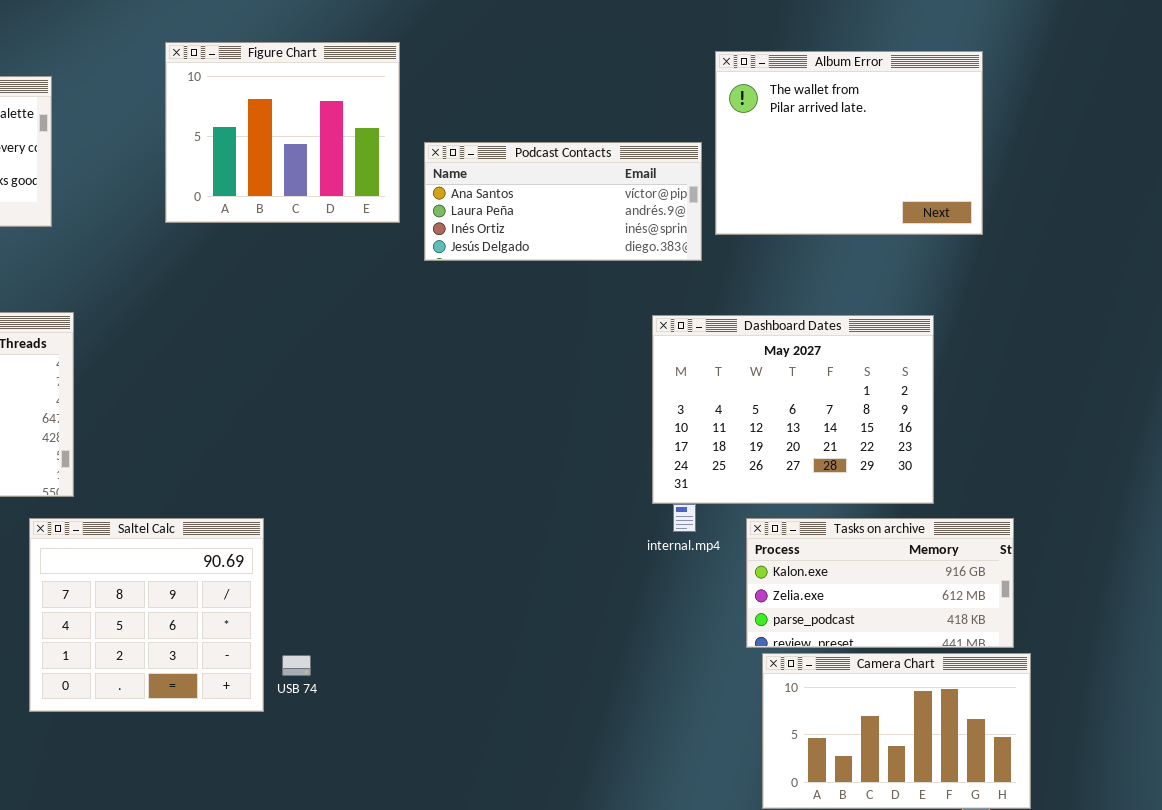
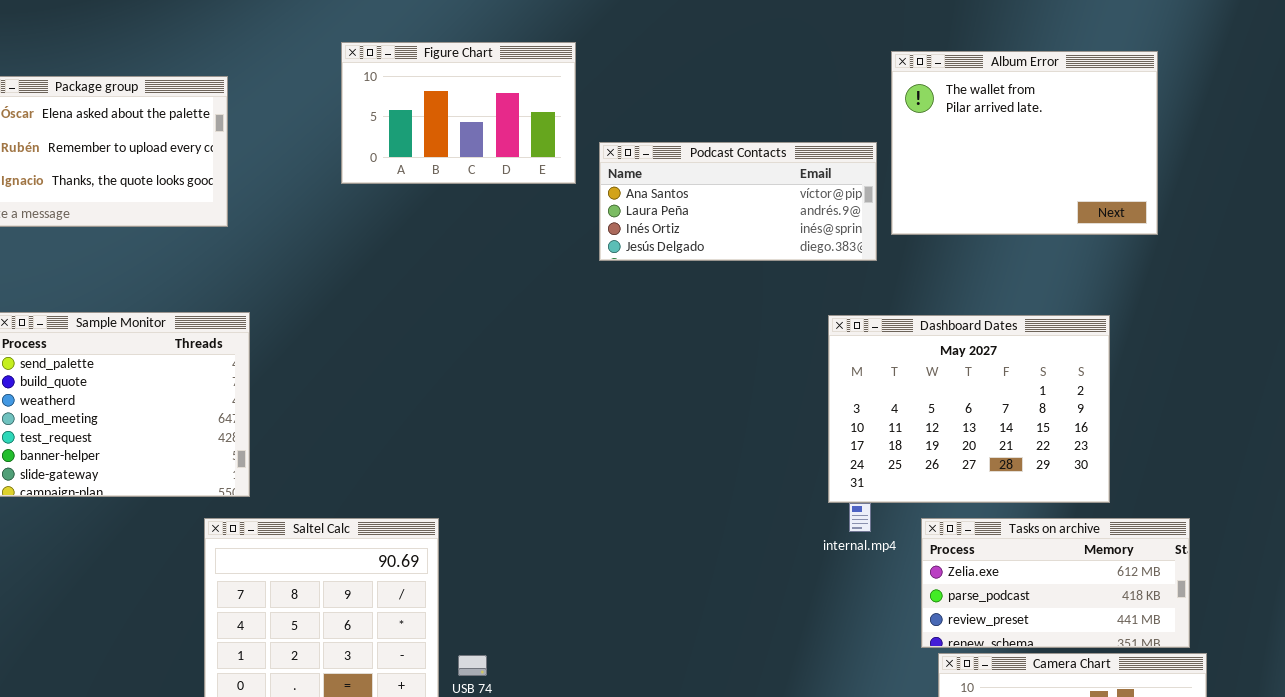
Figure Chart: [165,42,400,223] -> [341,42,576,184], resized
Tasks on archive: [746,518,1014,648] -> [921,518,1190,648], scrolled down 1 row

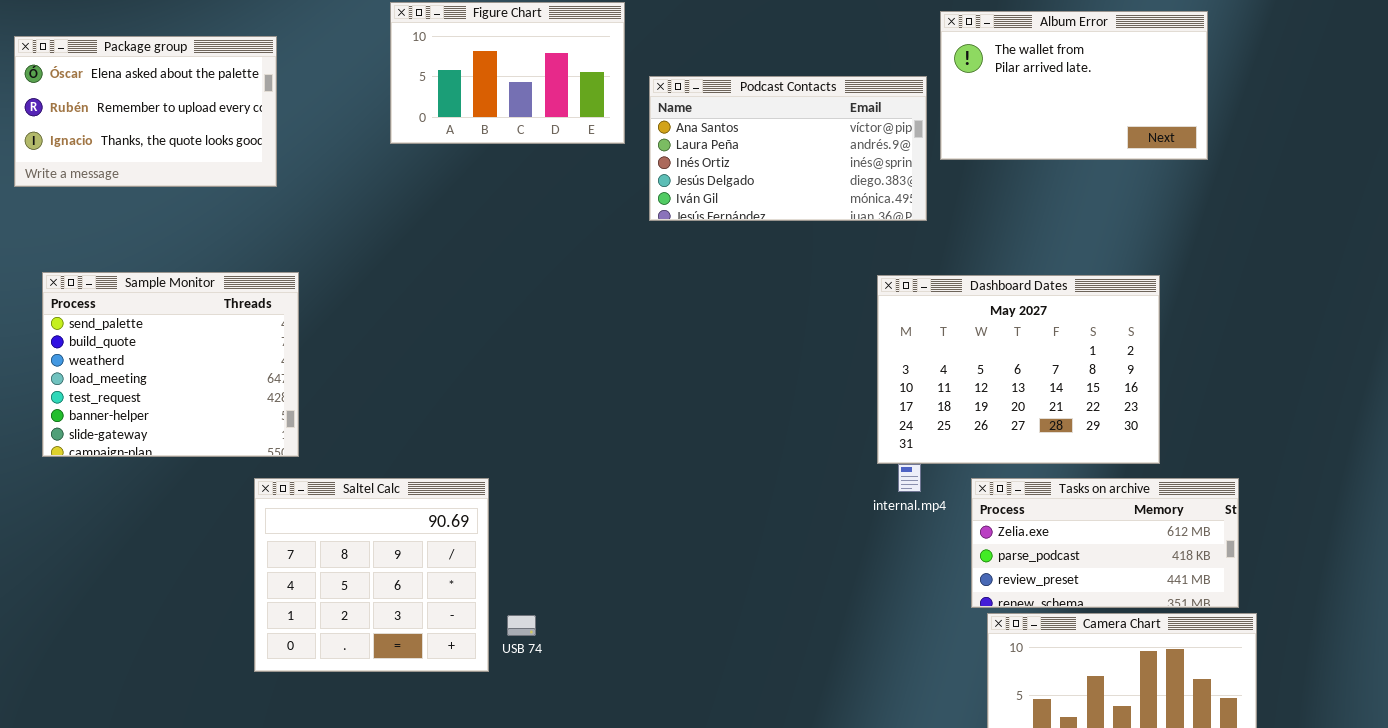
Album Error: [891,51,1158,235] -> [940,11,1208,160], resized
Podcast Contacts: [599,142,877,261] -> [649,76,927,221], resized

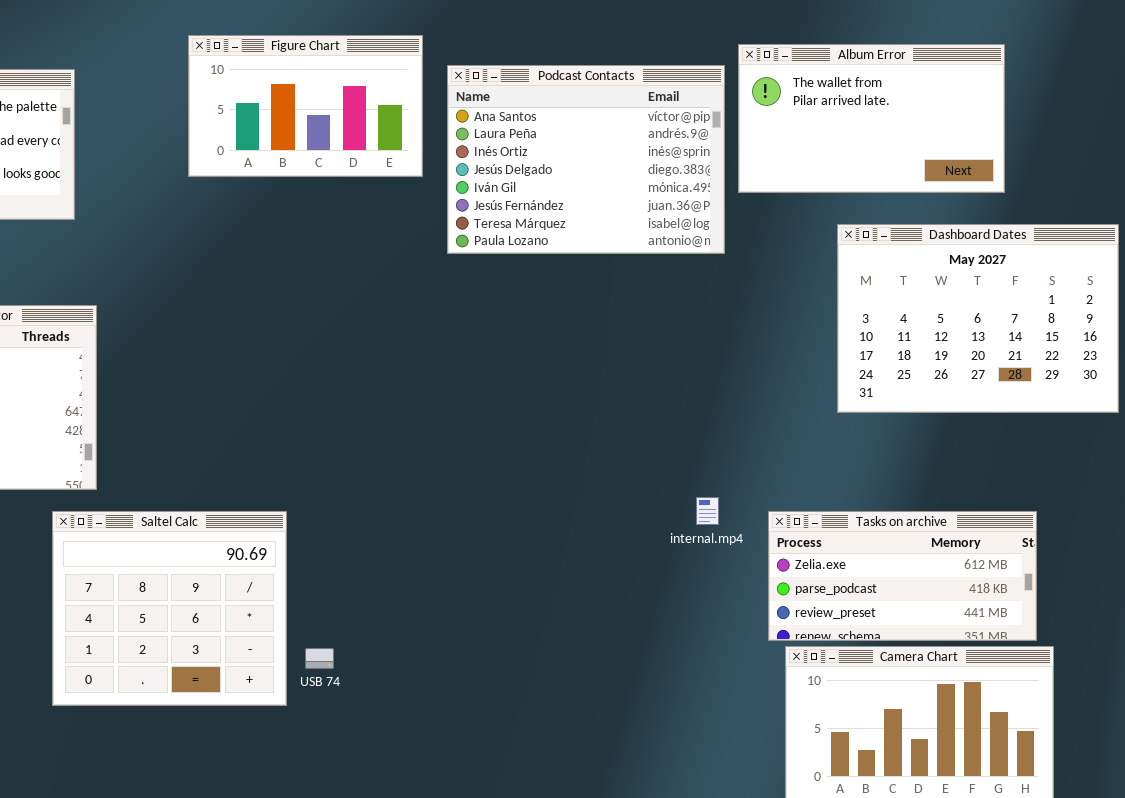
Podcast Contacts: [649,76,927,221] -> [447,65,725,254], resized
Dashboard Dates: [877,275,1160,464] -> [837,224,1119,413], moved

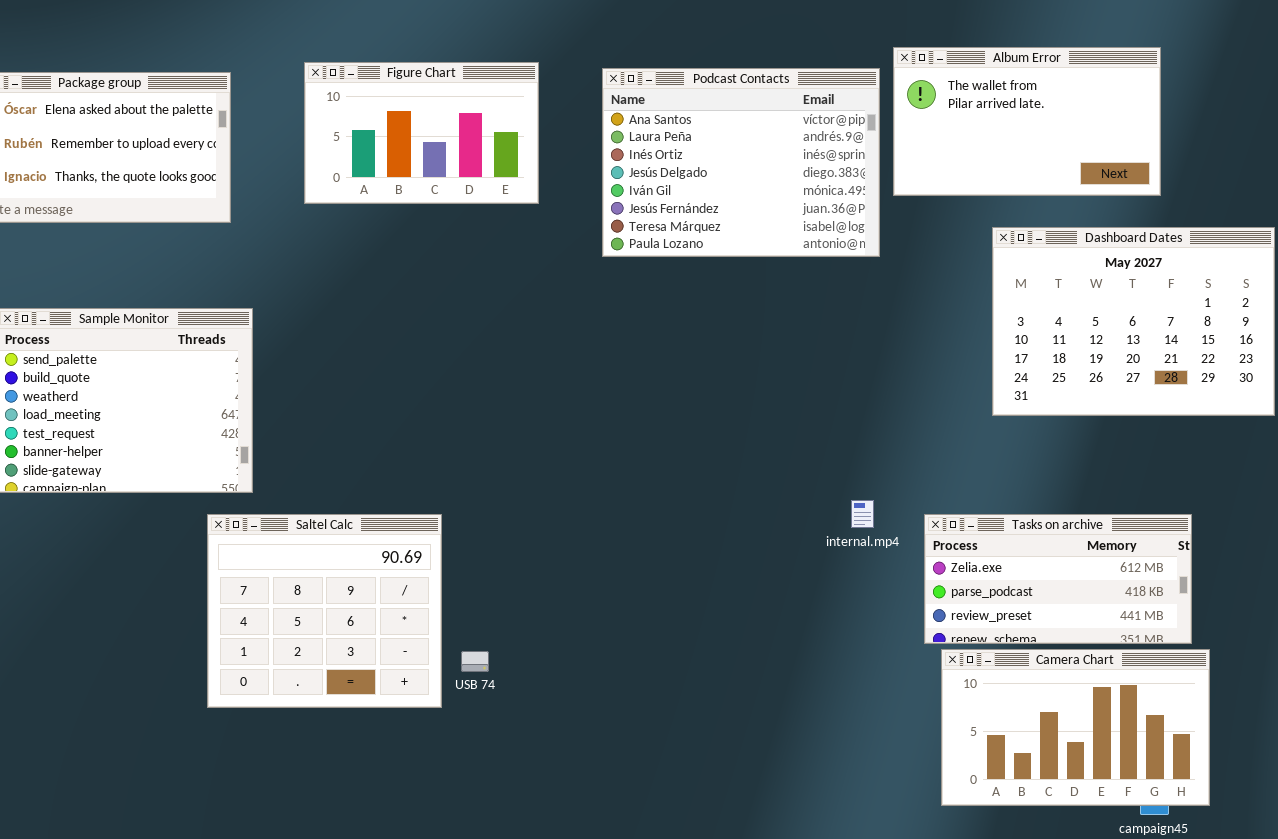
Figure Chart: [188,35,423,177] -> [304,62,539,204], moved

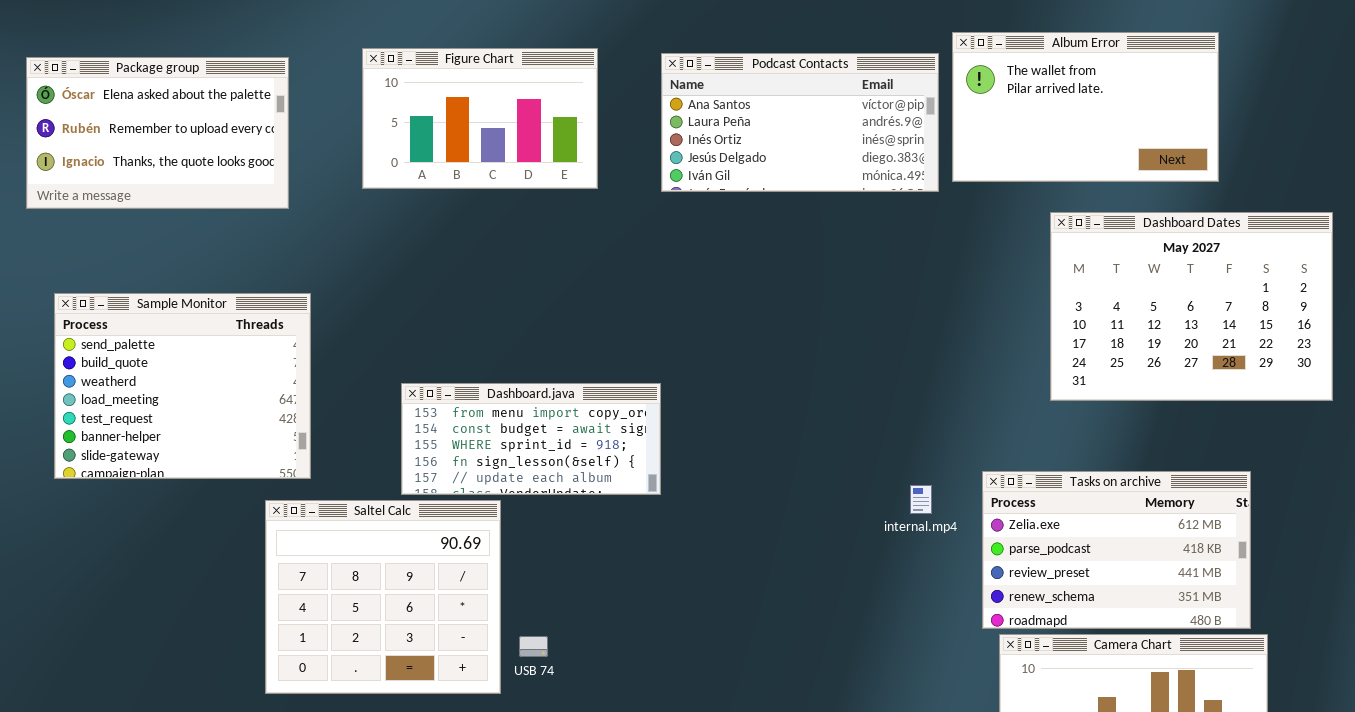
Podcast Contacts: [602,68,880,257] -> [661,53,939,192], resized
Dashboard.java: none -> [401,383,661,495], opened
Tasks on archive: [924,514,1192,644] -> [982,471,1251,629], resized

